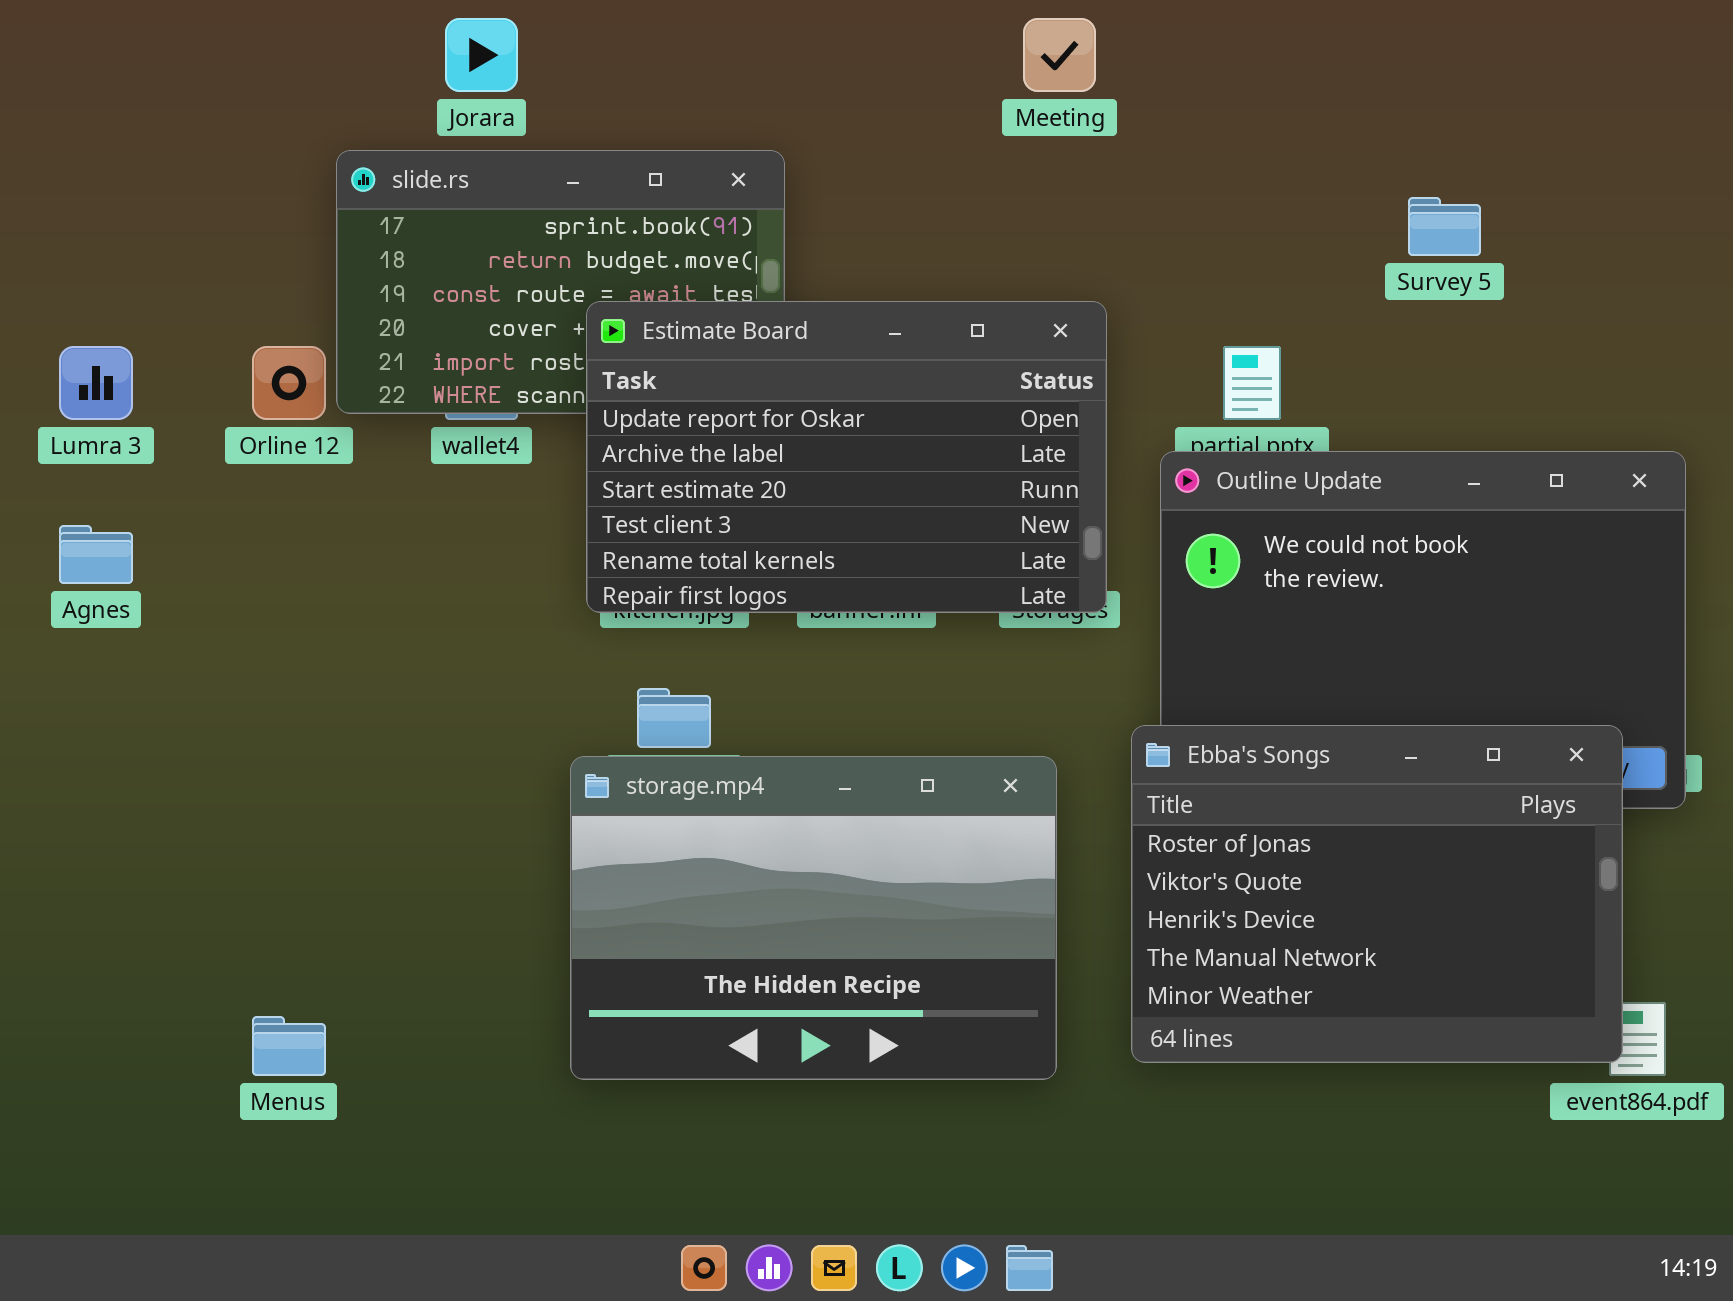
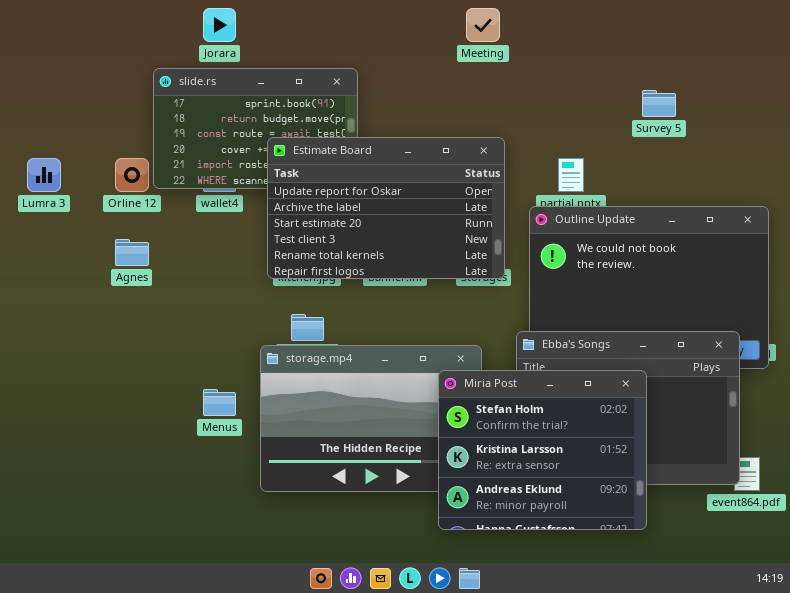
Agnes: [59,525,133,584] -> [115,239,149,266], moved
Miria Post: none -> [438,370,647,530], opened
Menus: [252,1016,326,1076] -> [203,389,236,416], moved

